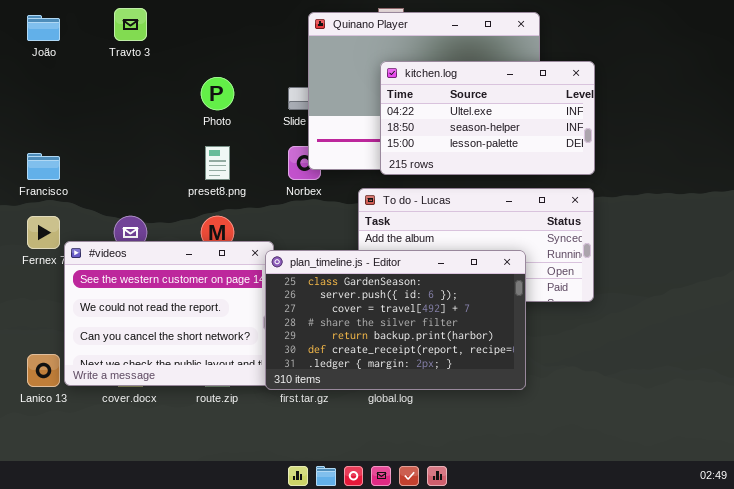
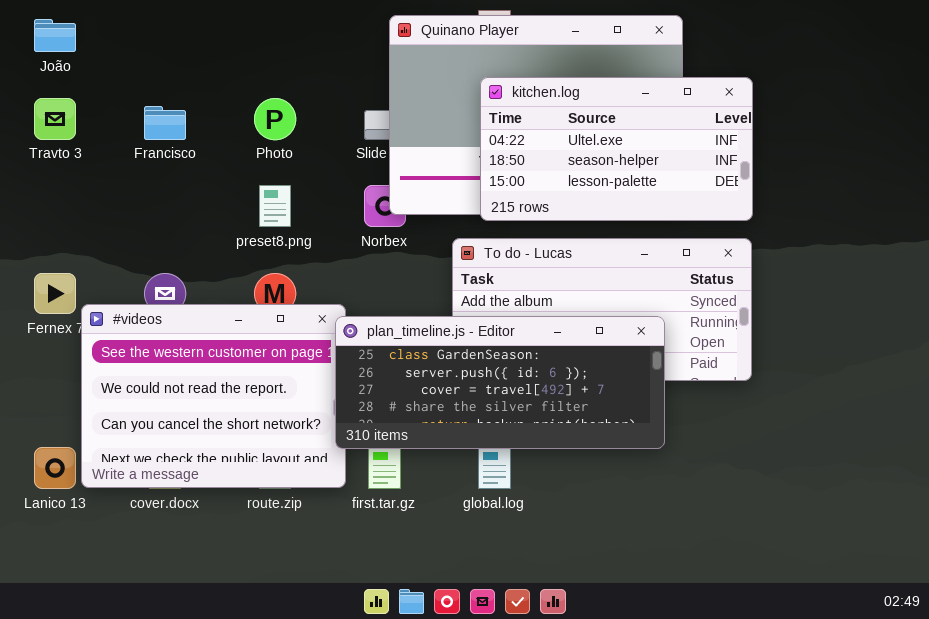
Travto 3: [114,8,147,41] -> [34,98,76,140], moved
Francisco: [27,153,60,180] -> [144,106,186,140], moved
plan_timeline.js - Editor: [265,250,526,390] -> [335,316,665,449], resized

